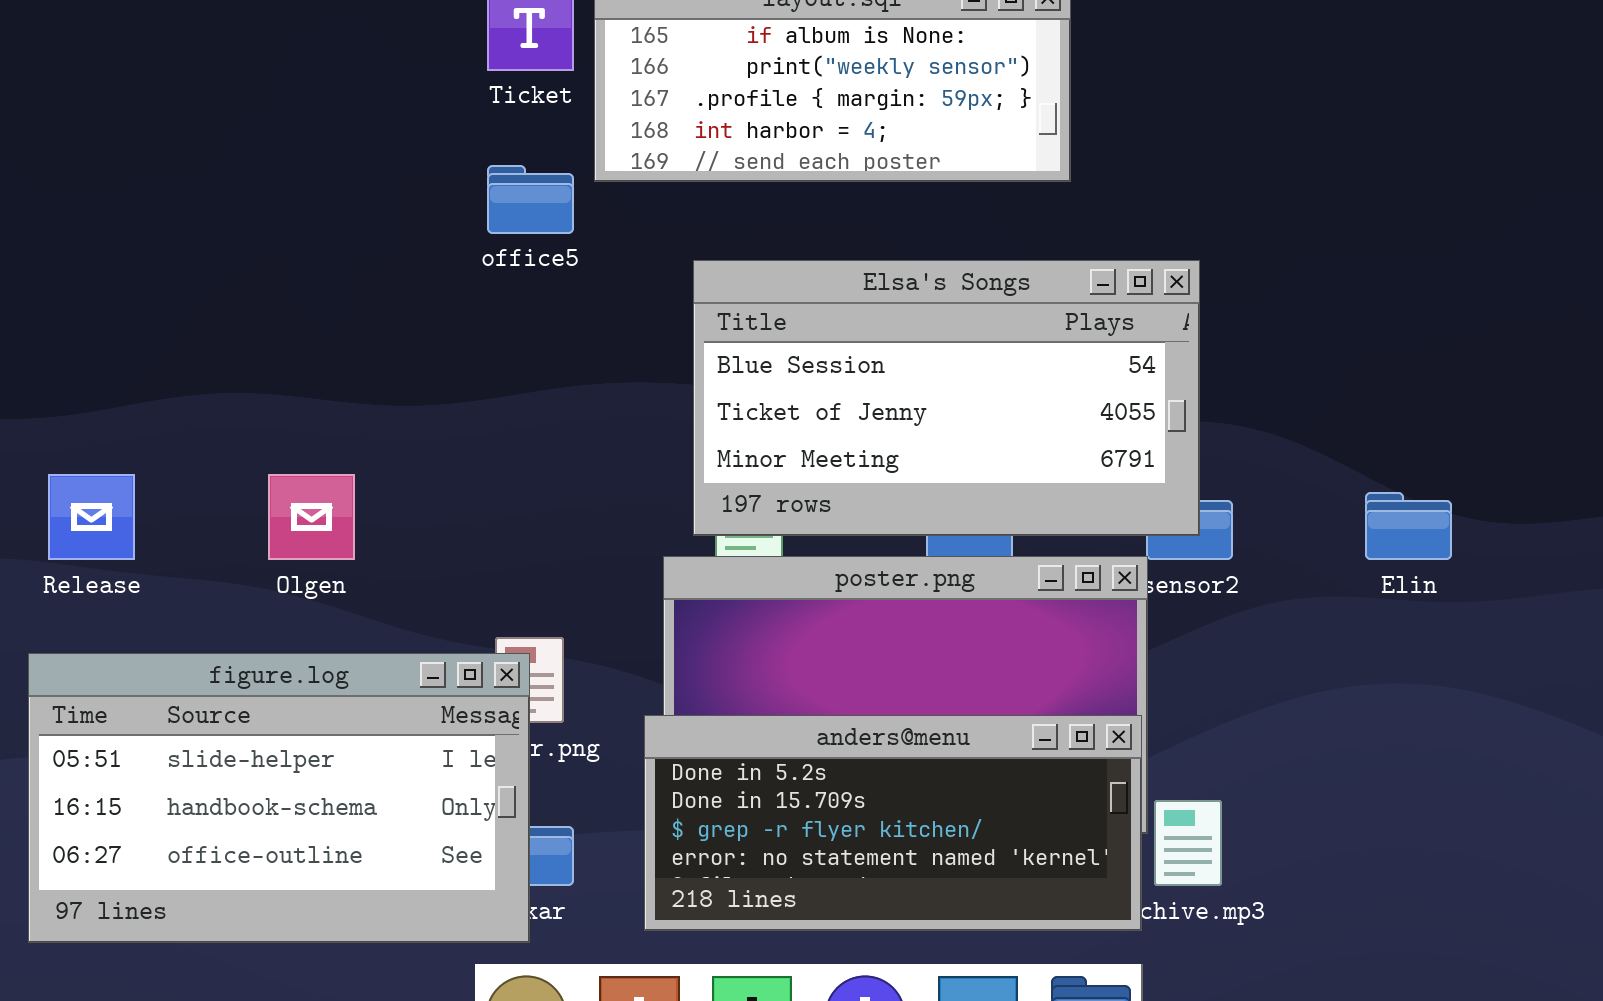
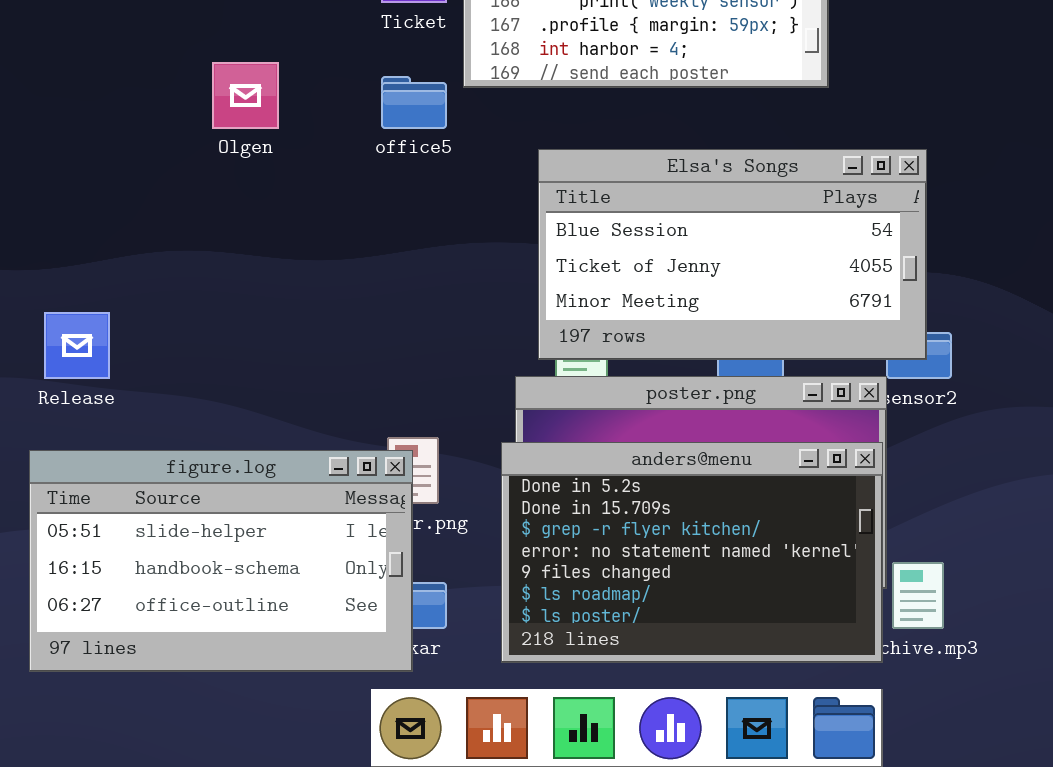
Olgen: [268,474,355,560] -> [212,62,279,129], moved
anders@menu: [644,715,1142,931] -> [501,442,883,663], resized

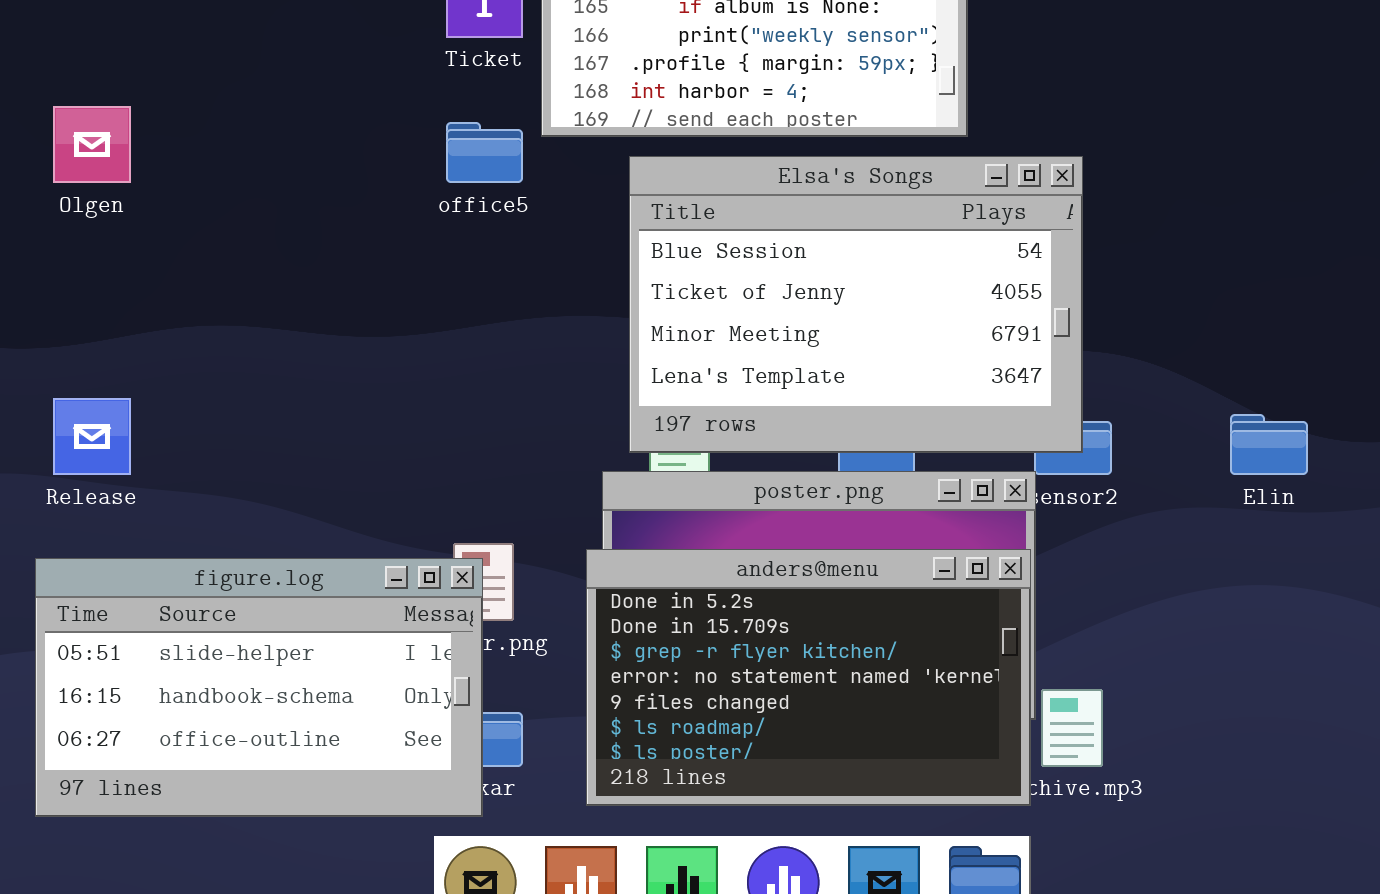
Olgen: [212,62,279,129] -> [53,106,131,183], moved
Elsa's Songs: [538,149,927,360] -> [629,156,1083,453], resized

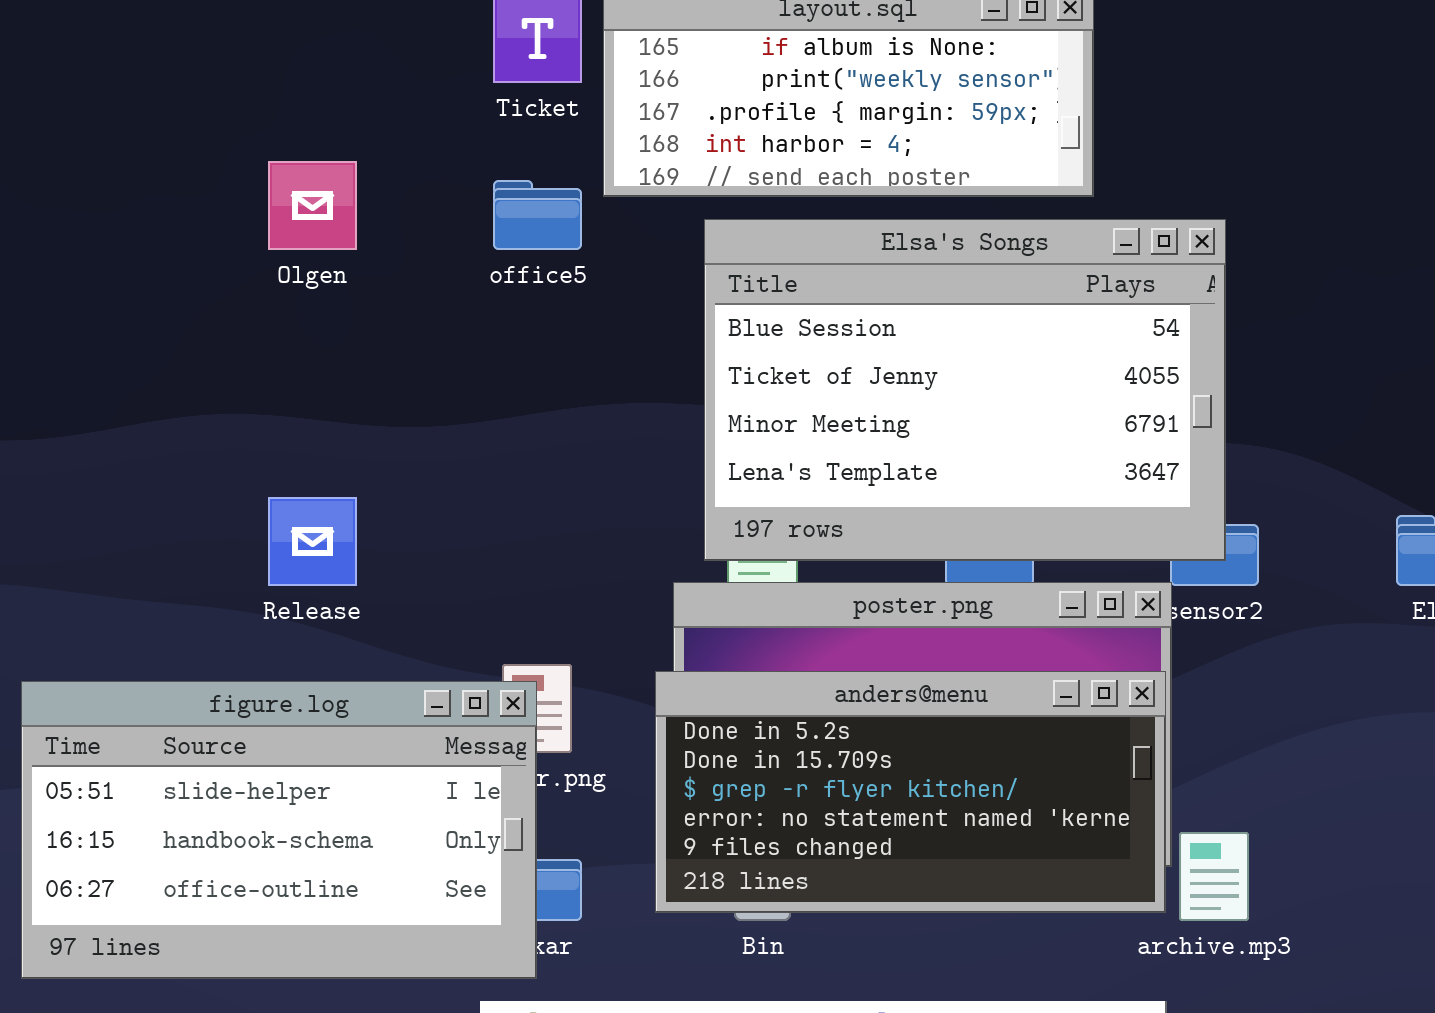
Olgen: [53,106,131,183] -> [268,161,357,250], moved
Release: [53,398,131,475] -> [268,497,357,586], moved
anders@menu: [586,549,1031,806] -> [655,671,1166,913], resized

